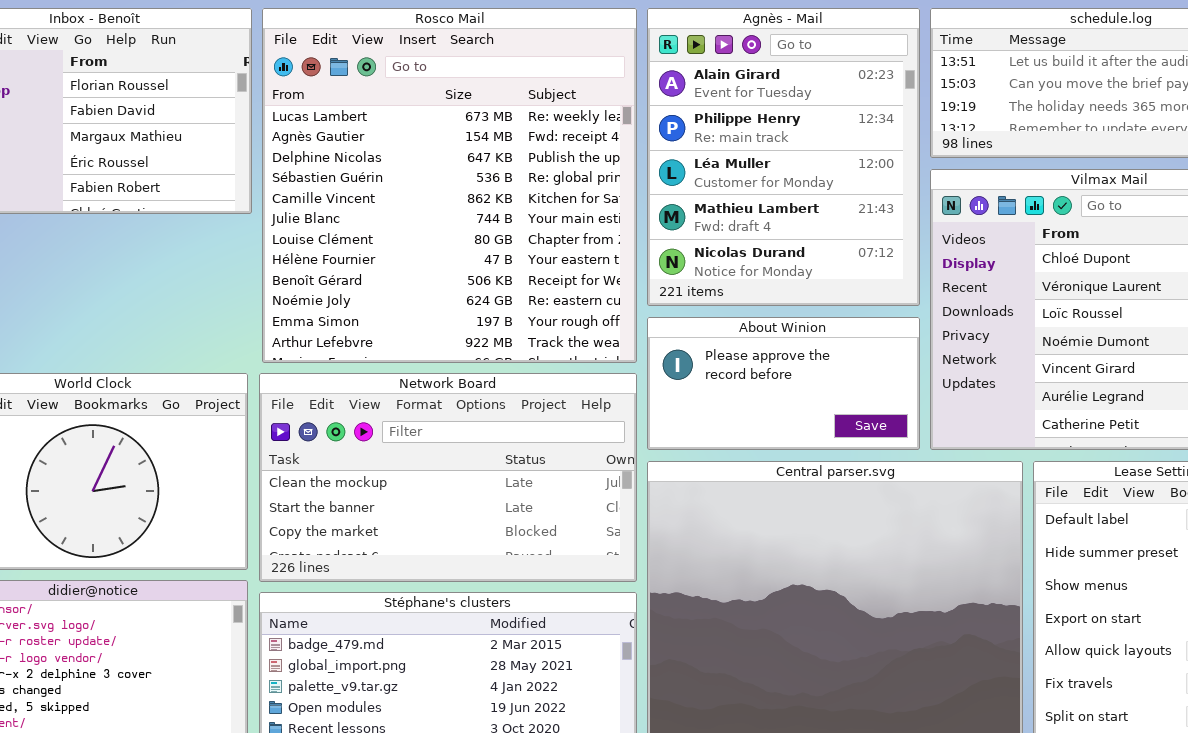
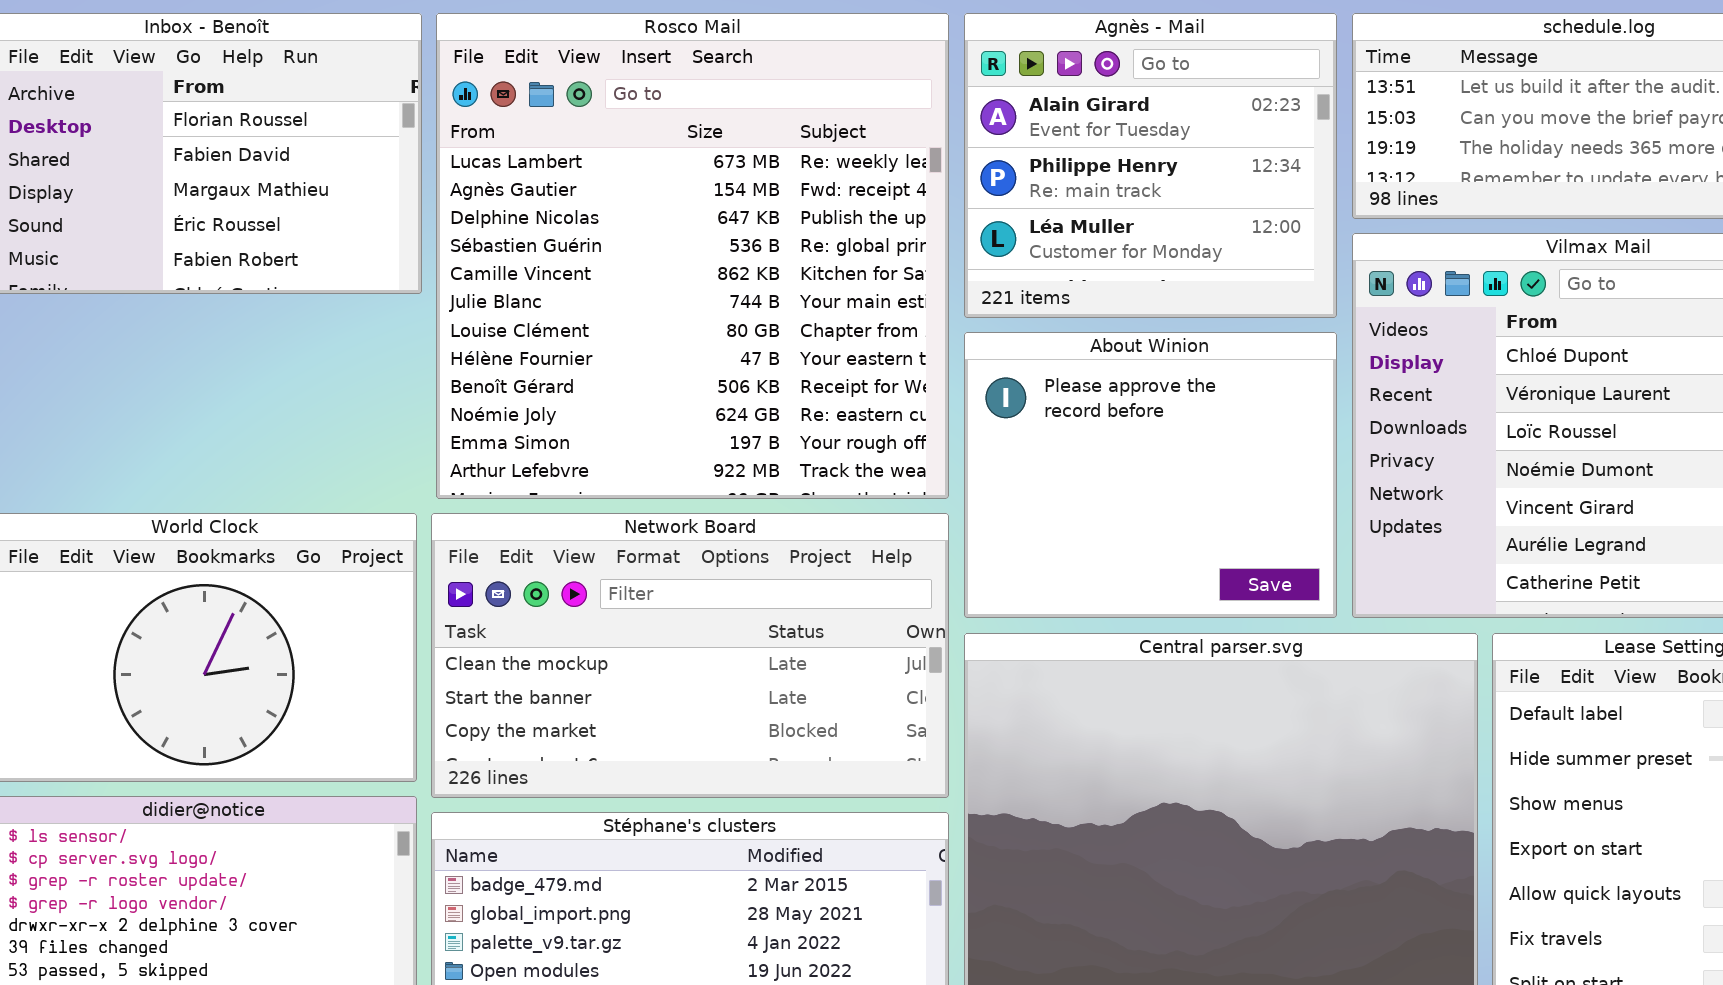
Agnès - Mail: [647,8,920,306] -> [964,13,1337,318], resized
About Winion: [647,317,920,450] -> [964,332,1337,618], resized

